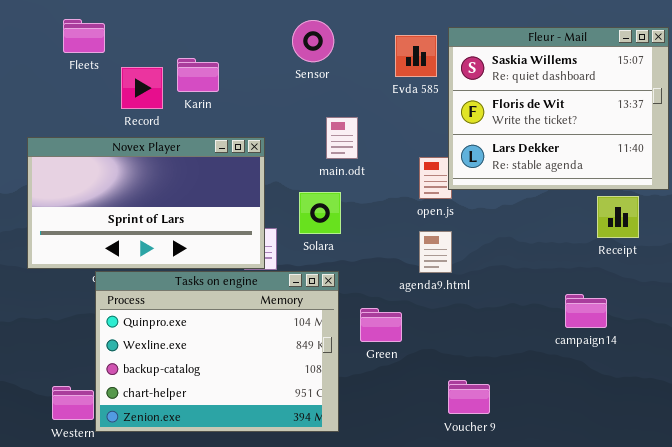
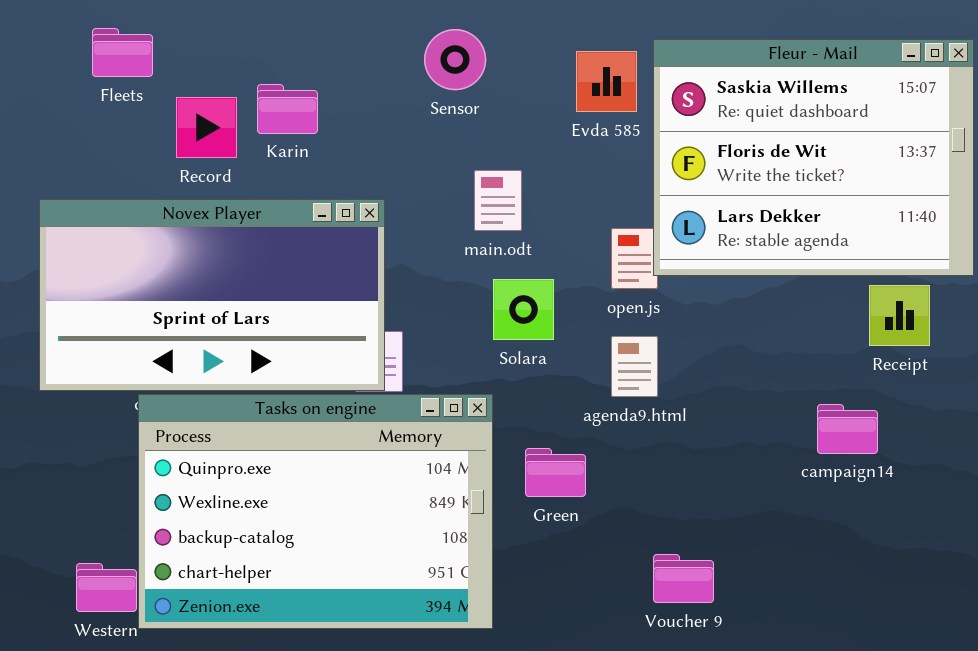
Solara: [299,192,341,234] -> [493,279,554,340], moved
campaign14: [565,294,607,328] -> [817,404,878,454], moved

